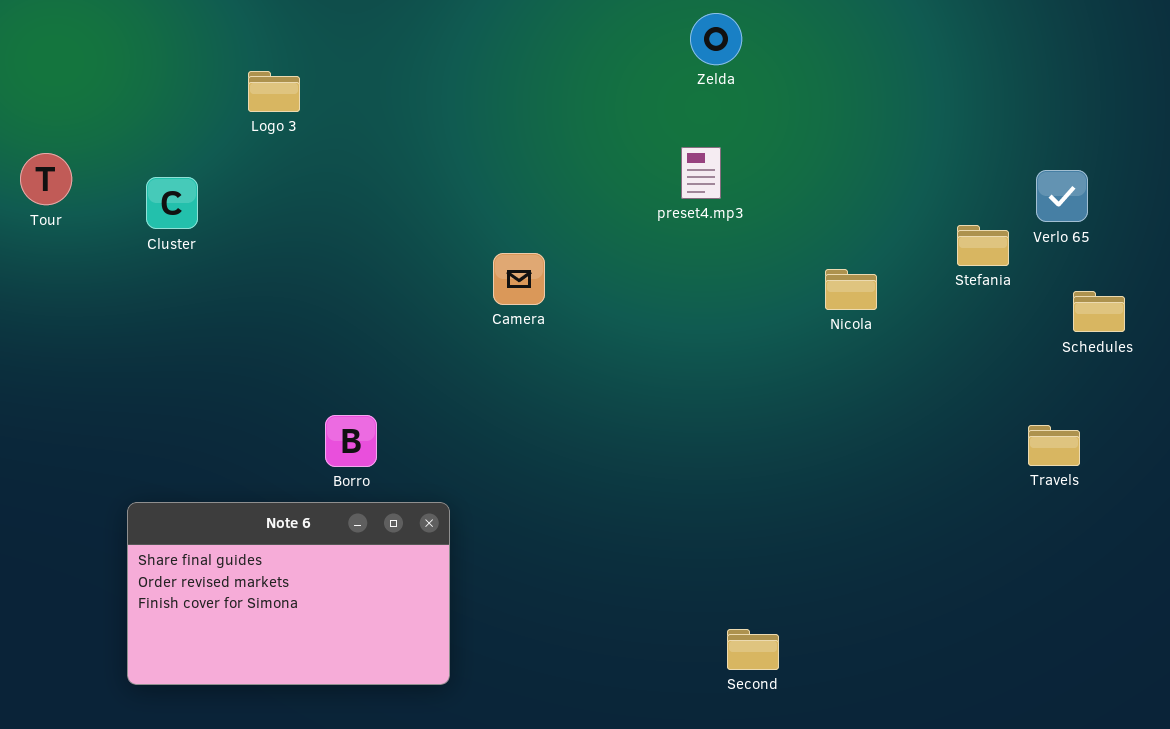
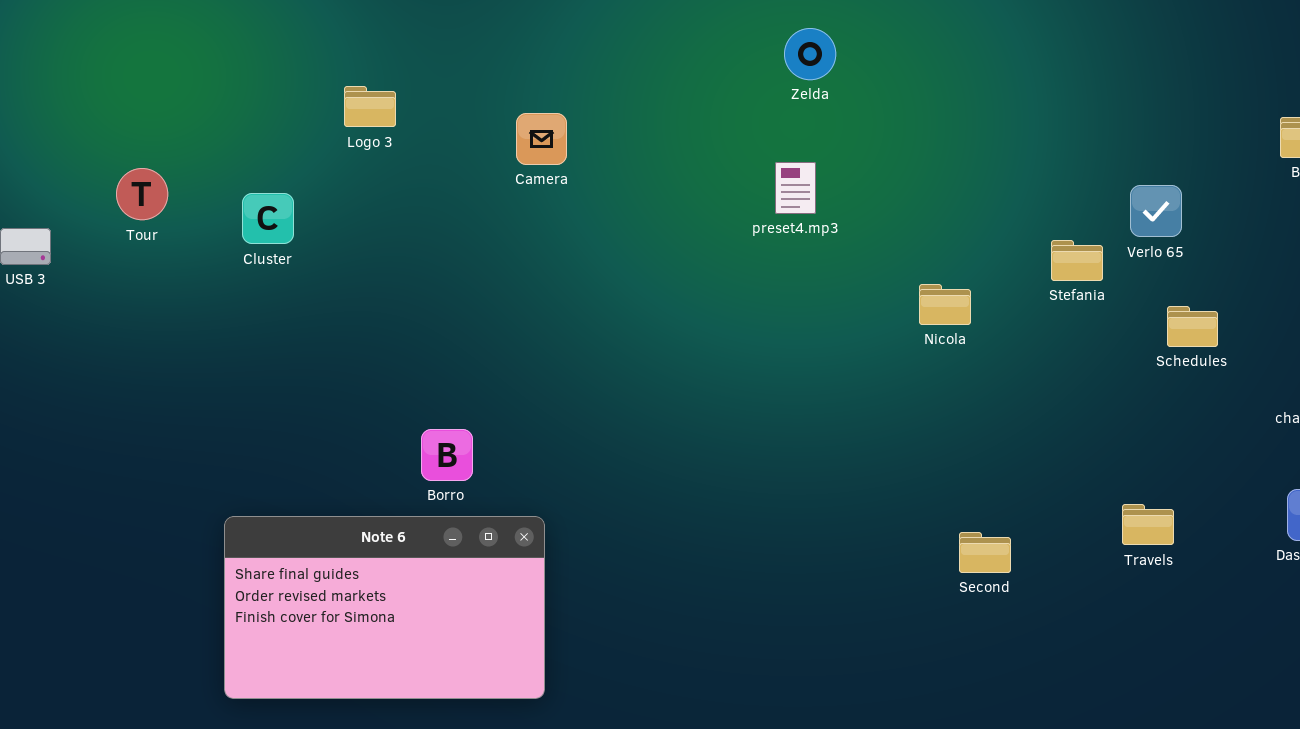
Camera: [493,253,545,305] -> [516,113,567,165], moved
Travels: [1028,425,1080,466] -> [1122,504,1174,545], moved
Second: [727,629,779,670] -> [959,532,1011,573], moved

